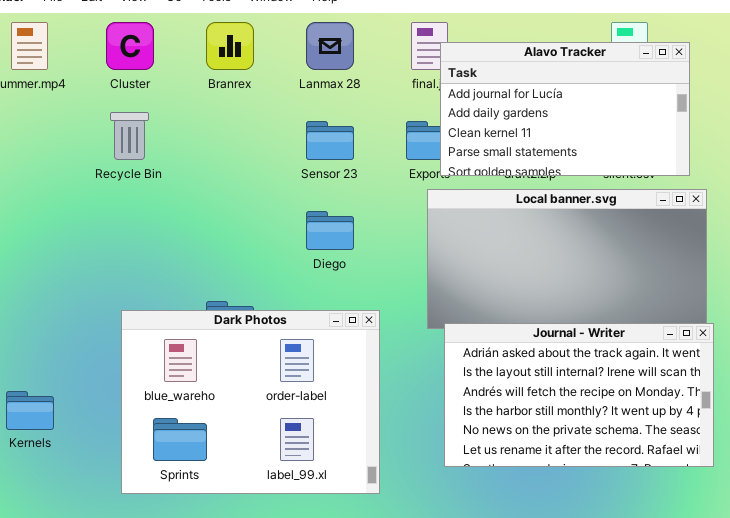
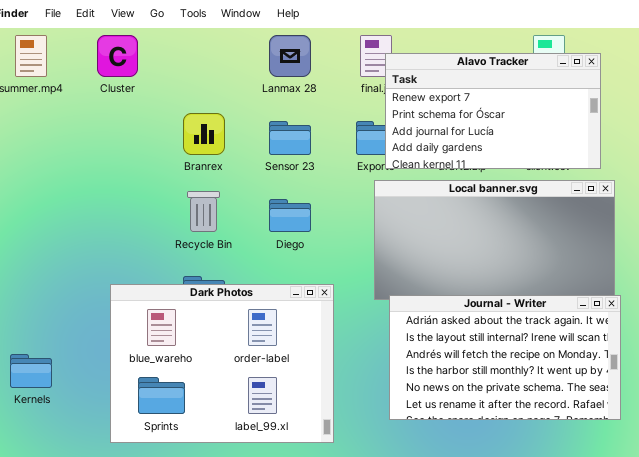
Branrex: [206,22,254,70] -> [183,113,225,155], moved
Alavo Tracker: [440,42,690,176] -> [385,53,601,169], scrolled up 2 rows
Recycle Bin: [110,112,149,160] -> [187,191,220,232], moved

